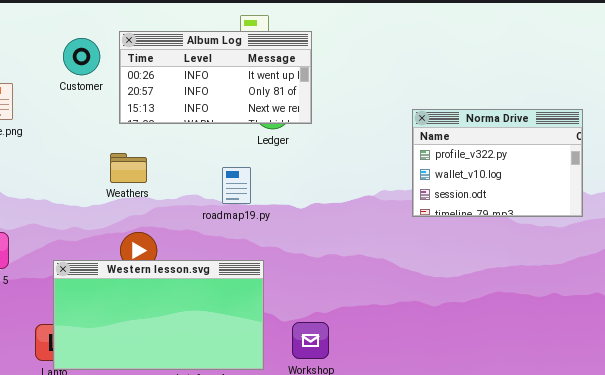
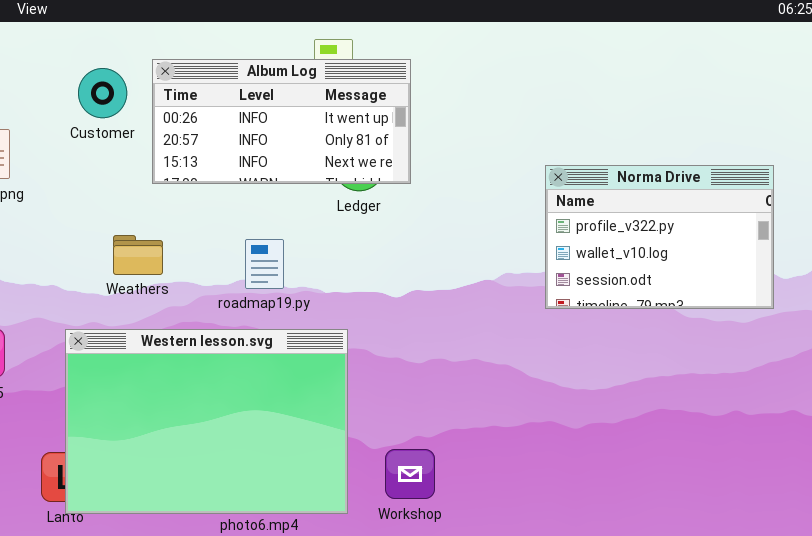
Weathers: [110,153,147,183] -> [113,235,163,275], moved
roadmap19.py: [222,167,251,204] -> [245,239,284,289], moved
Western lesson.svg: [53,260,264,370] -> [65,329,348,514], resized

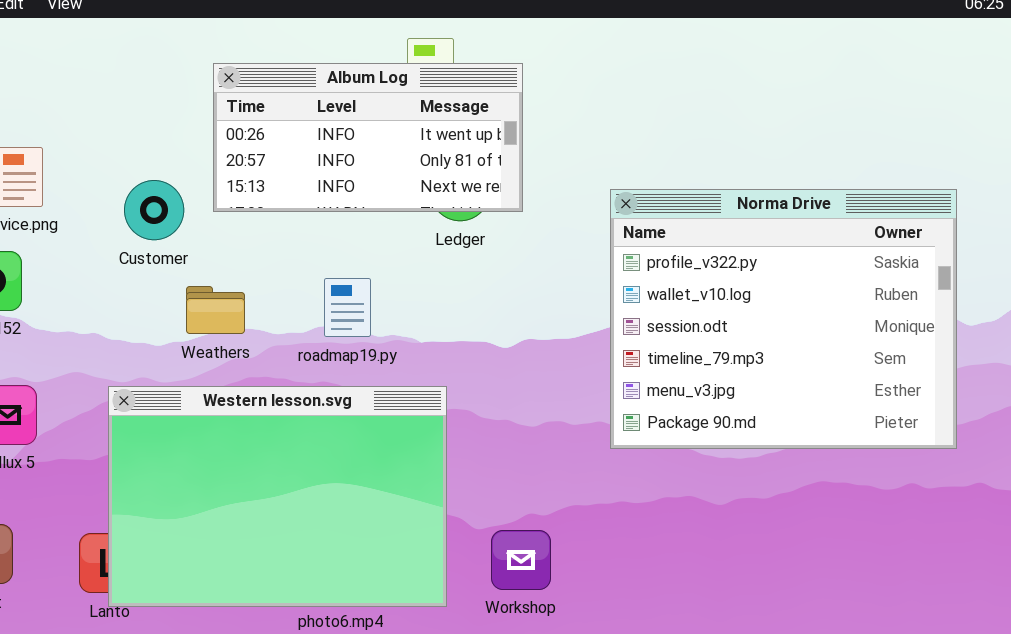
Customer: [78,68,127,118] -> [124,180,184,240], moved
Norma Drive: [545,165,774,309] -> [610,189,957,449], resized
Weathers: [113,235,163,275] -> [186,286,245,334], moved

